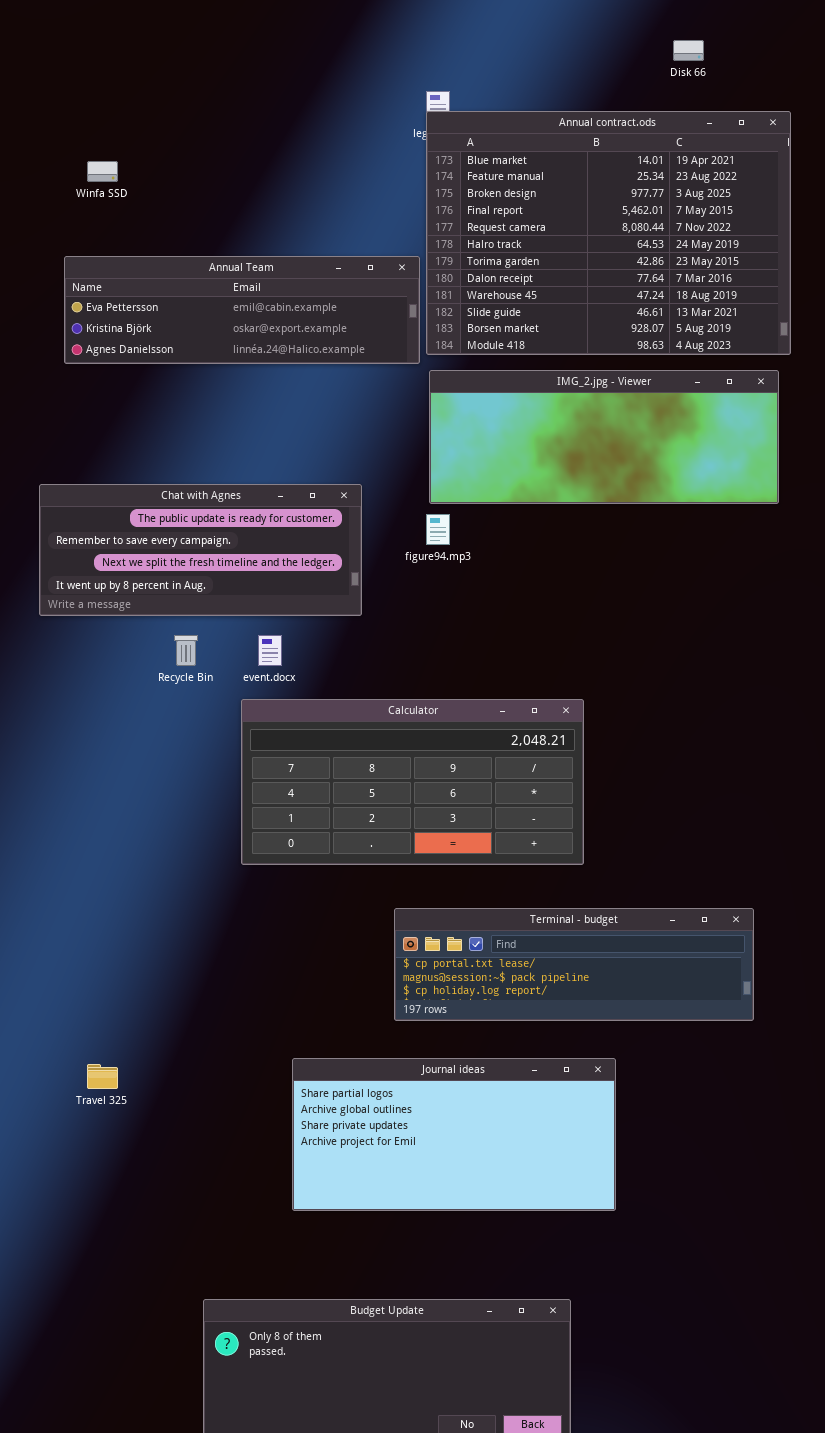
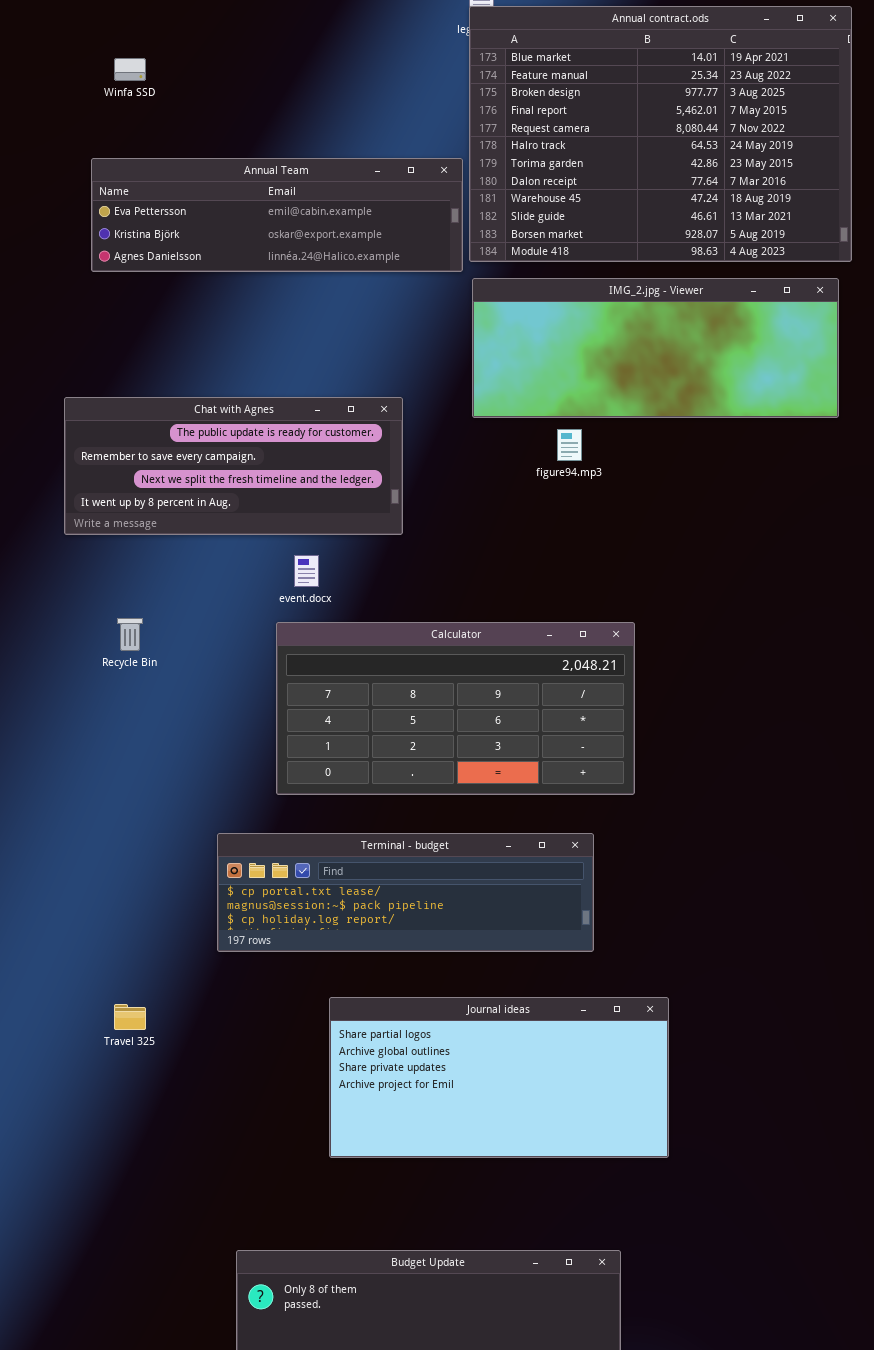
figure94.mp3: [426,514,450,545] -> [557,429,582,461], moved
Recycle Bin: [174,635,198,666] -> [117,618,143,651], moved
Terminal - budget: [394,908,754,1021] -> [217,833,594,952], moved

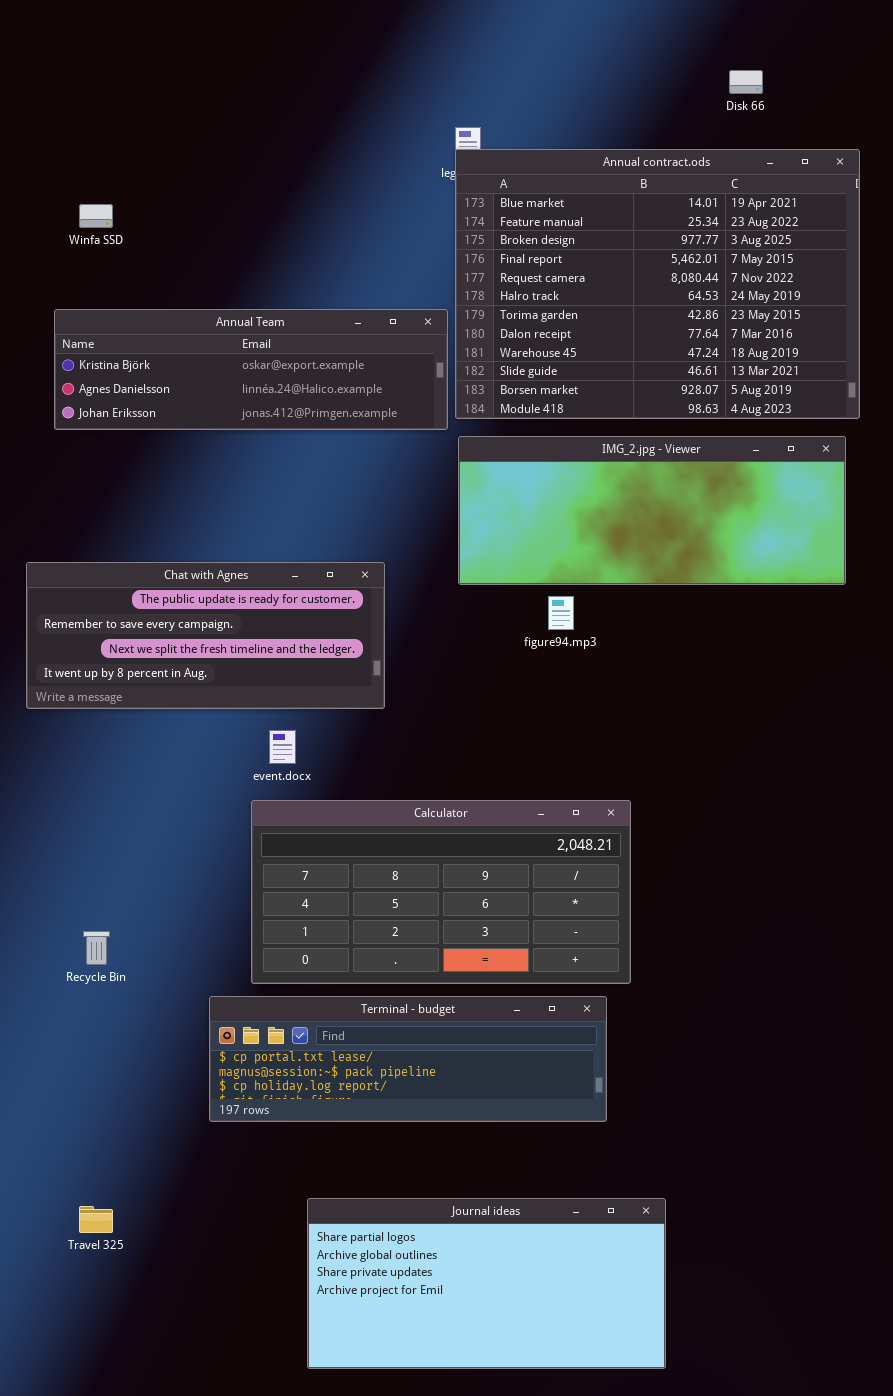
Annual Team: [91,158,463,272] -> [54,309,448,430], scrolled down 1 row
Recycle Bin: [117,618,143,651] -> [83,931,110,965], moved
Terminal - budget: [217,833,594,952] -> [209,996,607,1122], moved

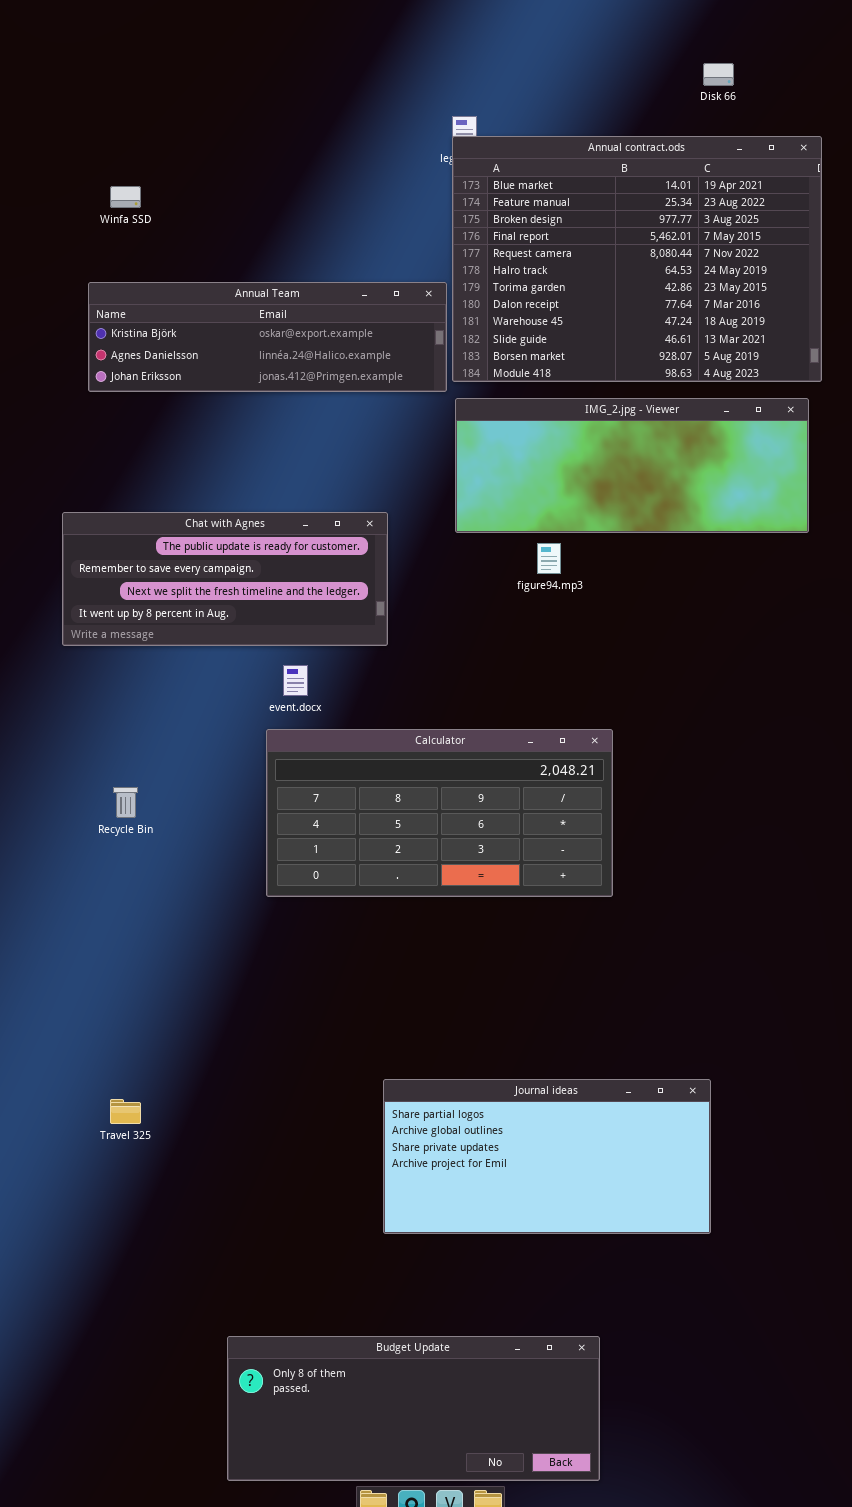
Recycle Bin: [83,931,110,965] -> [113,787,138,818], moved
Terminal - budget: [209,996,607,1122] -> none, closed
Journal ideas: [307,1198,666,1369] -> [383,1079,711,1234], moved

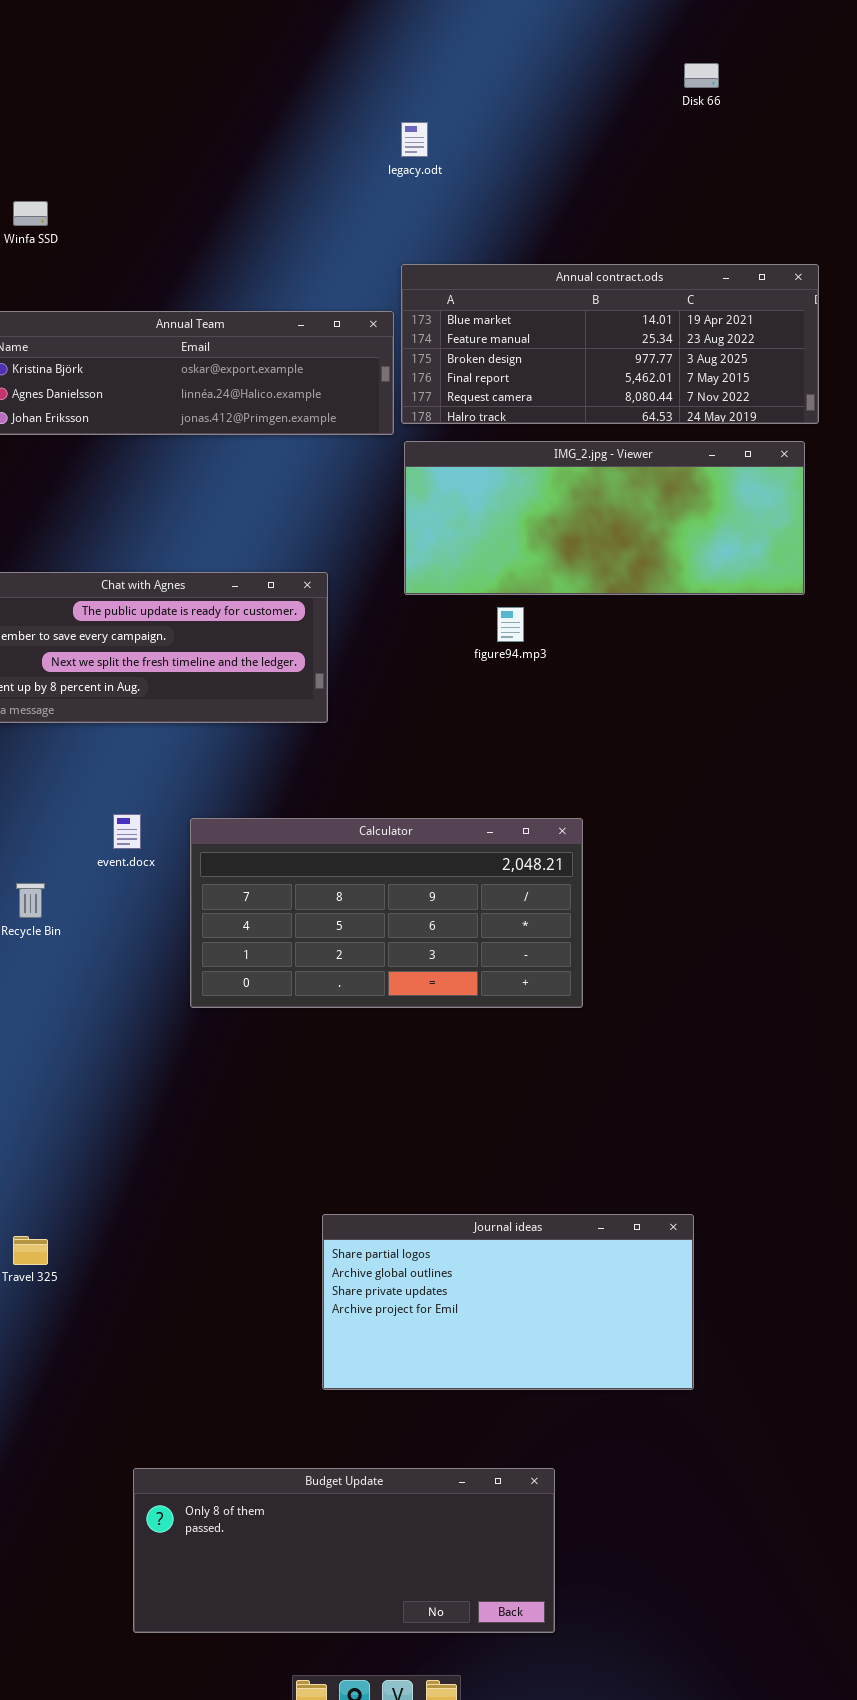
Annual contract.ods: [452,136,822,382] -> [401,264,819,424], resized
event.docx: [283,665,308,696] -> [113,814,141,849], moved
Budget Update: [227,1336,600,1481] -> [133,1468,555,1633], moved

